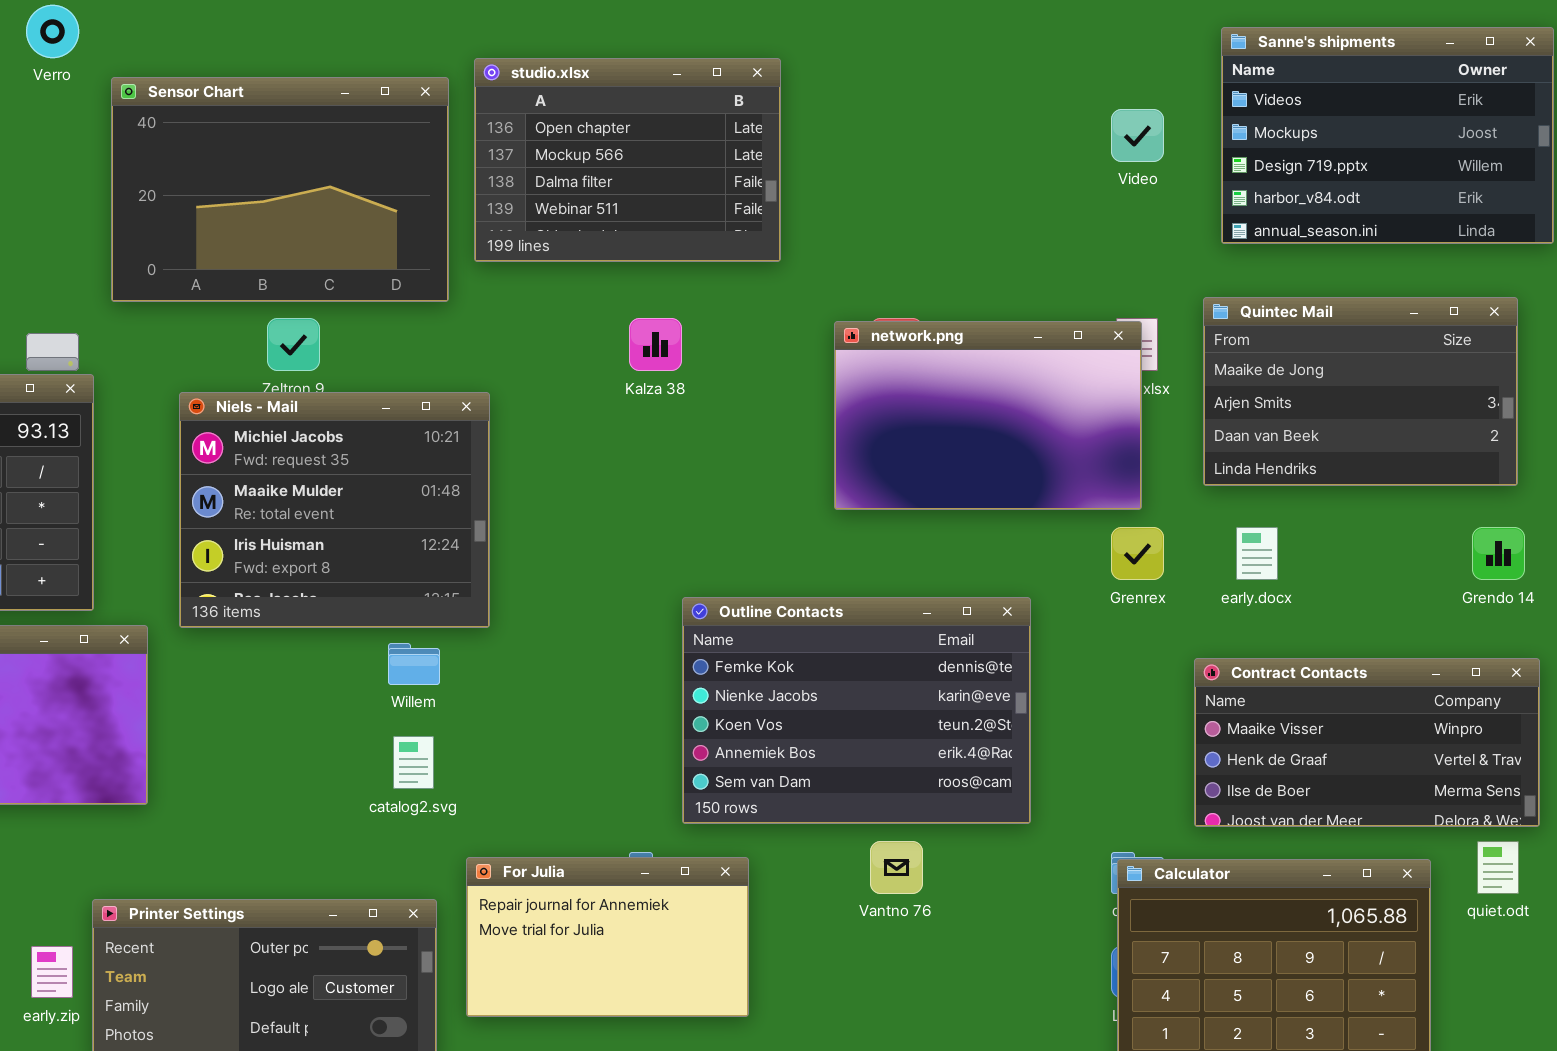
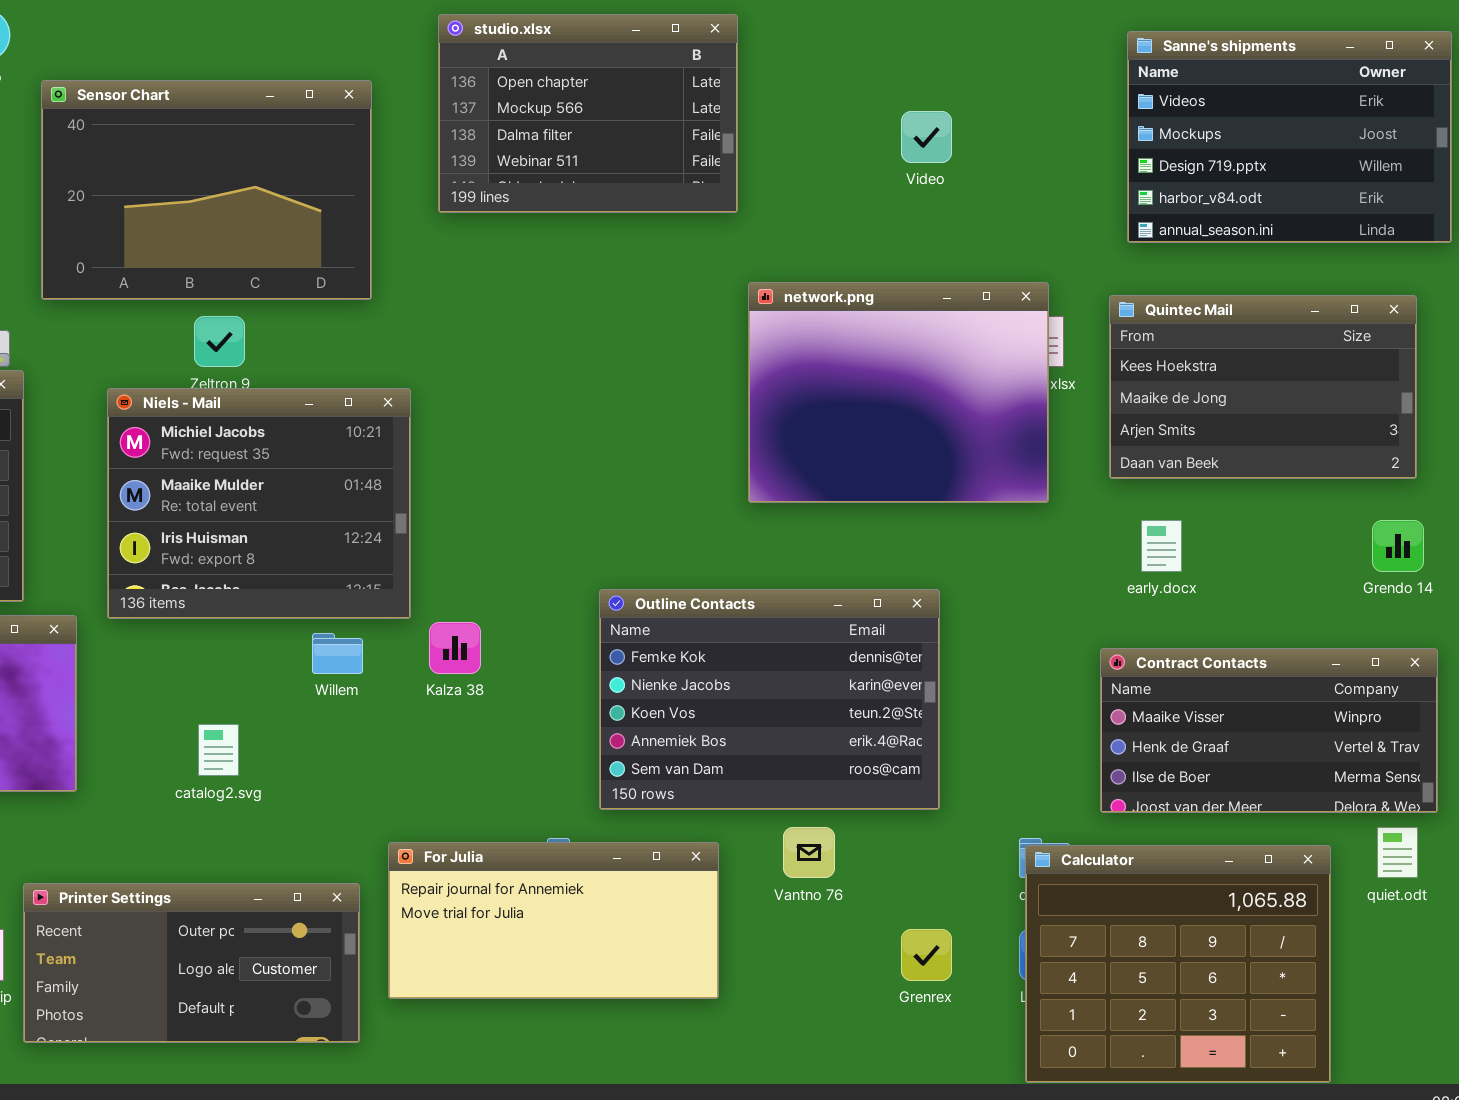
studio.xlsx: [474,58,781,262] -> [438,14,738,213], moved
Video: [1111,109,1164,162] -> [901,111,952,163], moved
Quintec Mail: [1203,297,1518,486] -> [1109,295,1417,479], scrolled up 1 row
Kalza 38: [629,318,682,371] -> [429,622,481,674], moved
network.png: [834,321,1142,510] -> [748,282,1049,503], resized
Grenrex: [1111,527,1164,580] -> [901,929,952,981], moved
catalog2.svg: [393,736,434,789] -> [198,724,239,776], moved
For Julia: [466,857,749,1017] -> [388,842,719,999], resized

